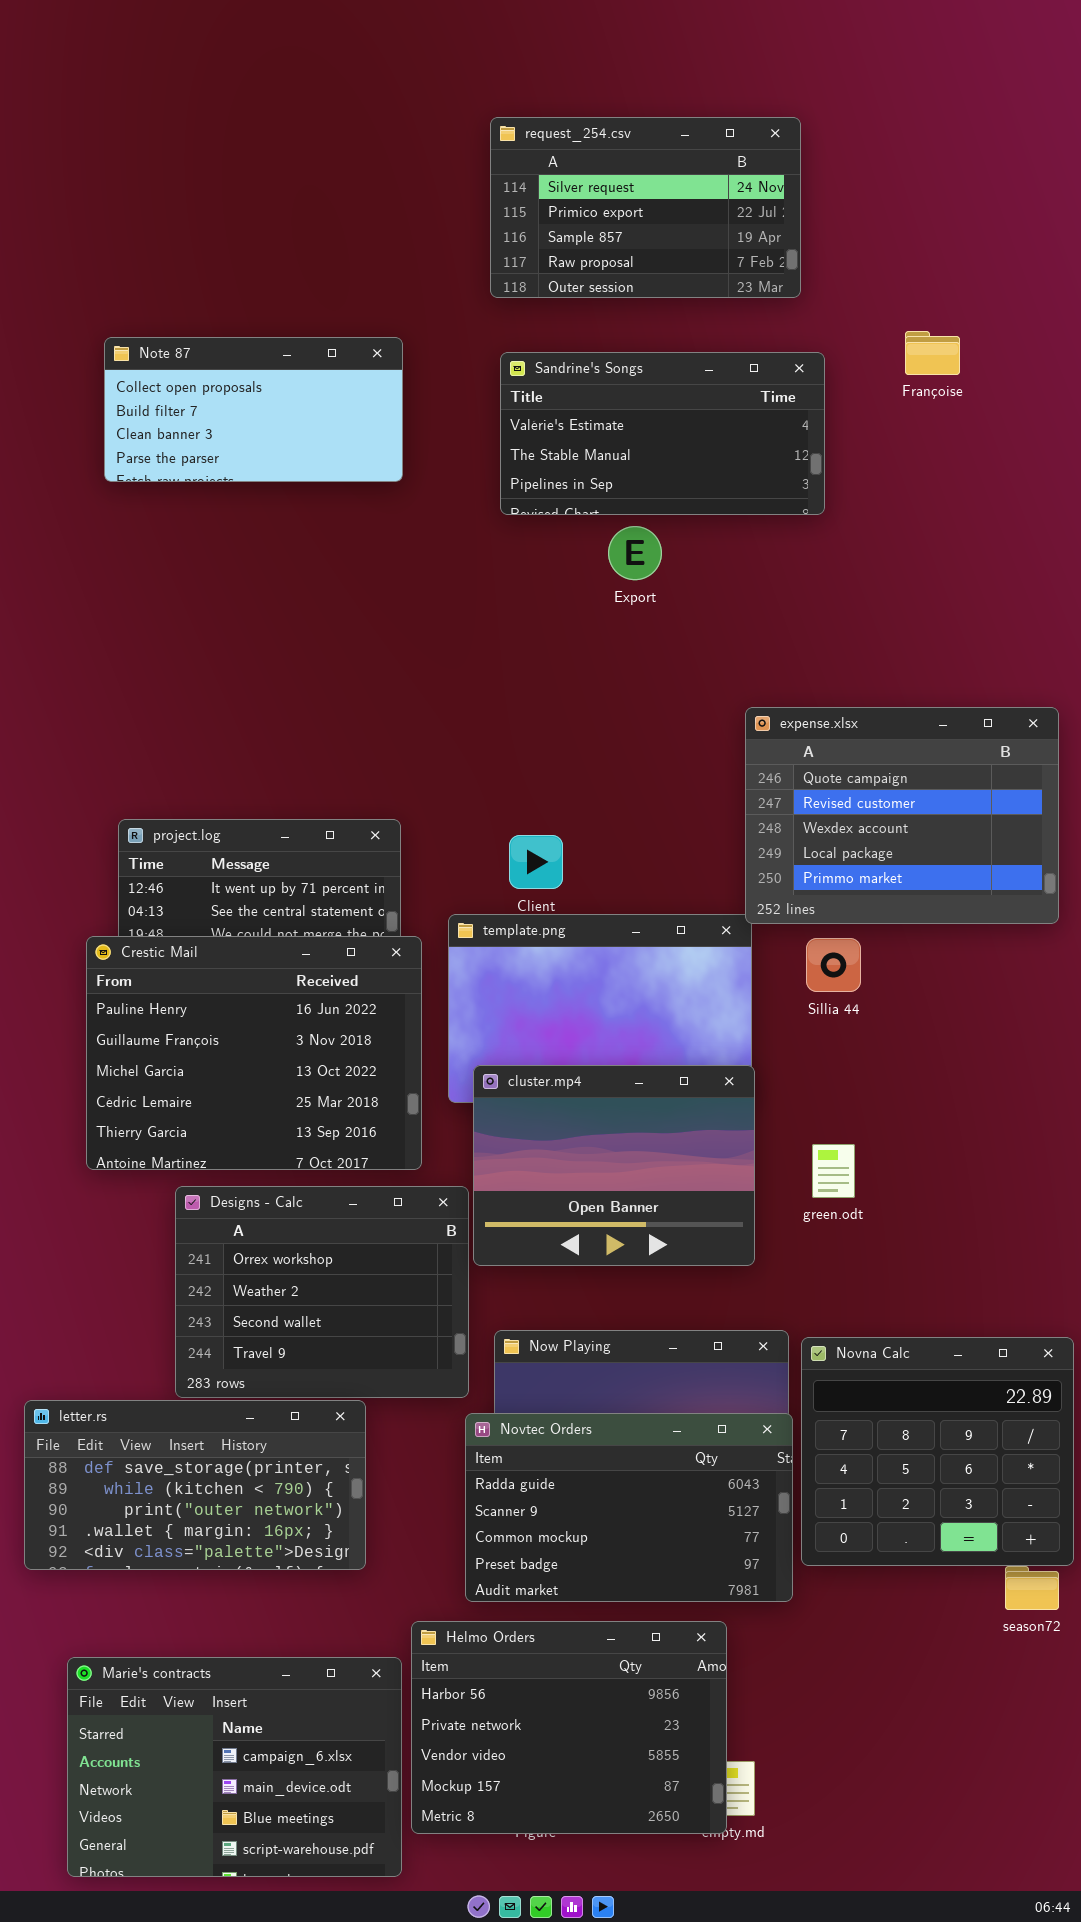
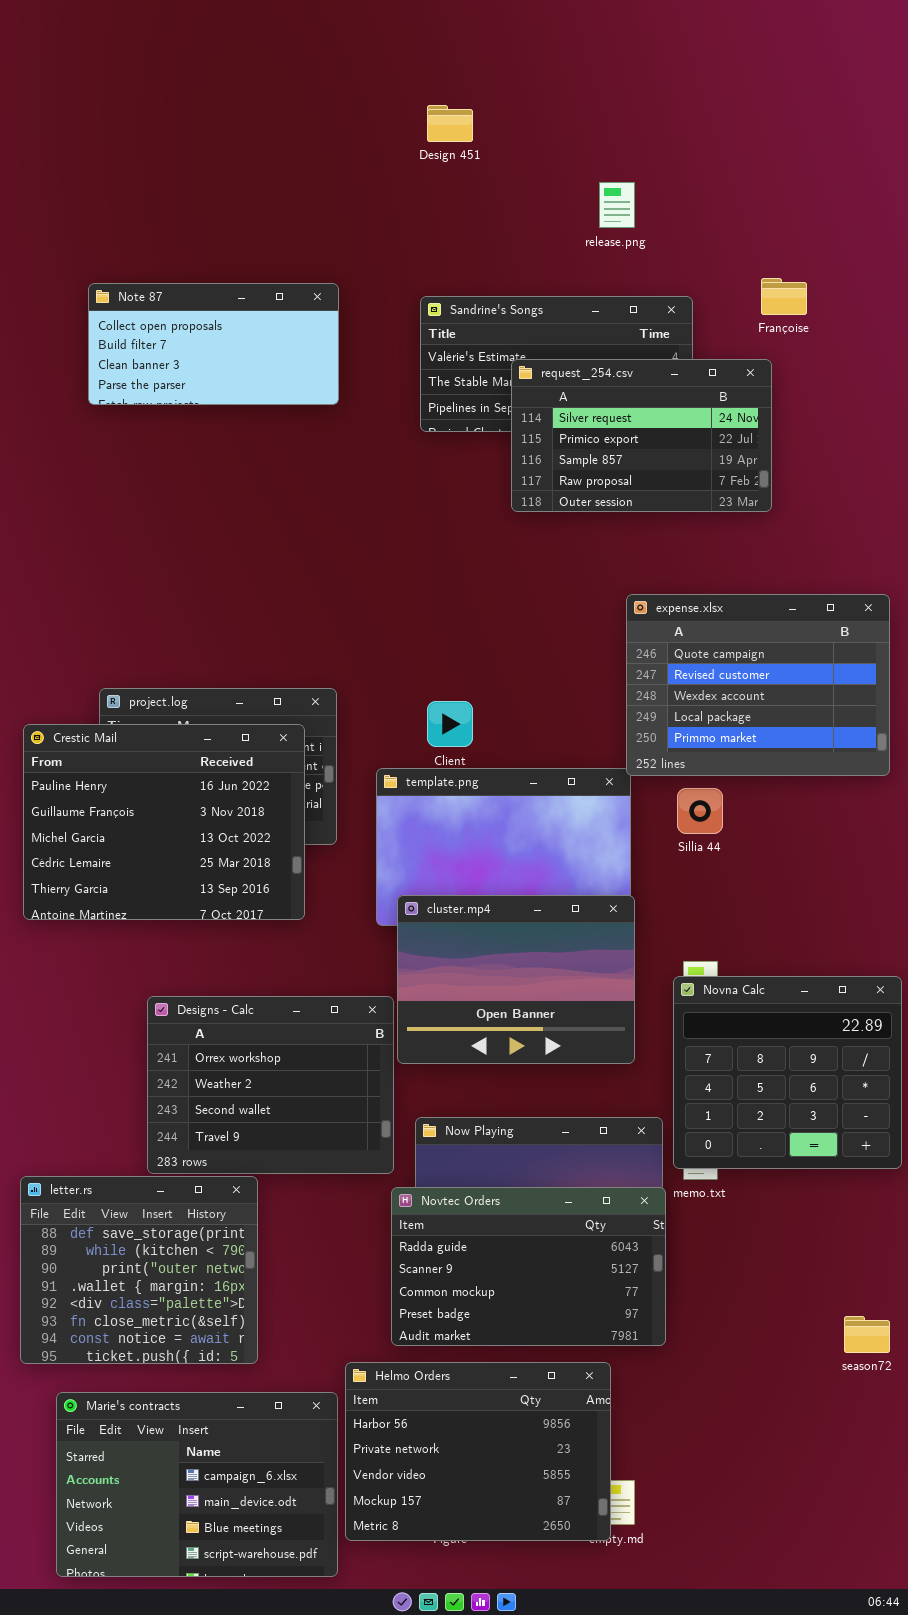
request_254.csv: [490,117,801,298] -> [511,359,772,512], moved
Crestic Mail: [86,936,422,1170] -> [23,724,305,920], moved
Novna Calc: [801,1337,1074,1566] -> [673,976,902,1169], moved
letter.rs: [24,1400,366,1570] -> [20,1176,258,1364], resized

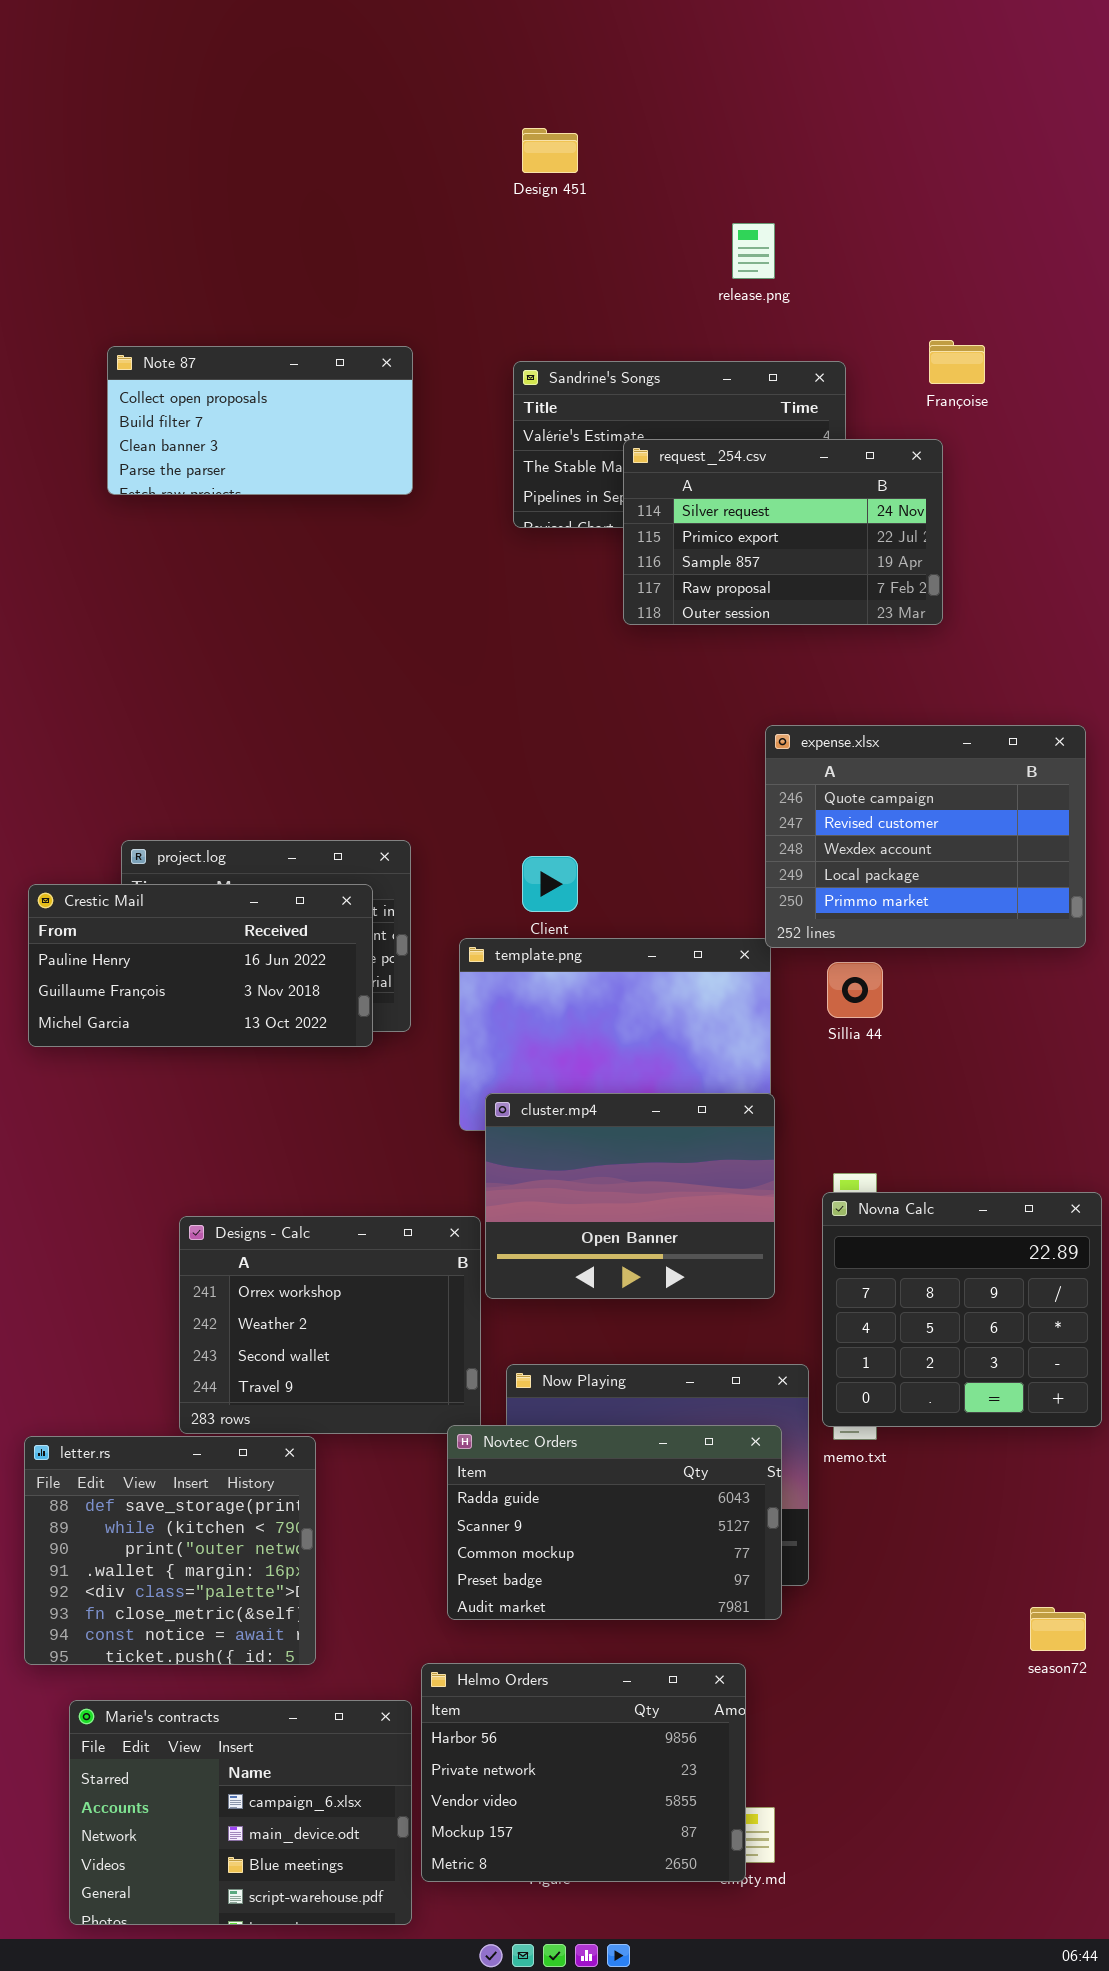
Crestic Mail: [23,724,305,920] -> [28,884,373,1047], resized
Novtec Orders: [391,1187,666,1346] -> [447,1425,782,1620], moved

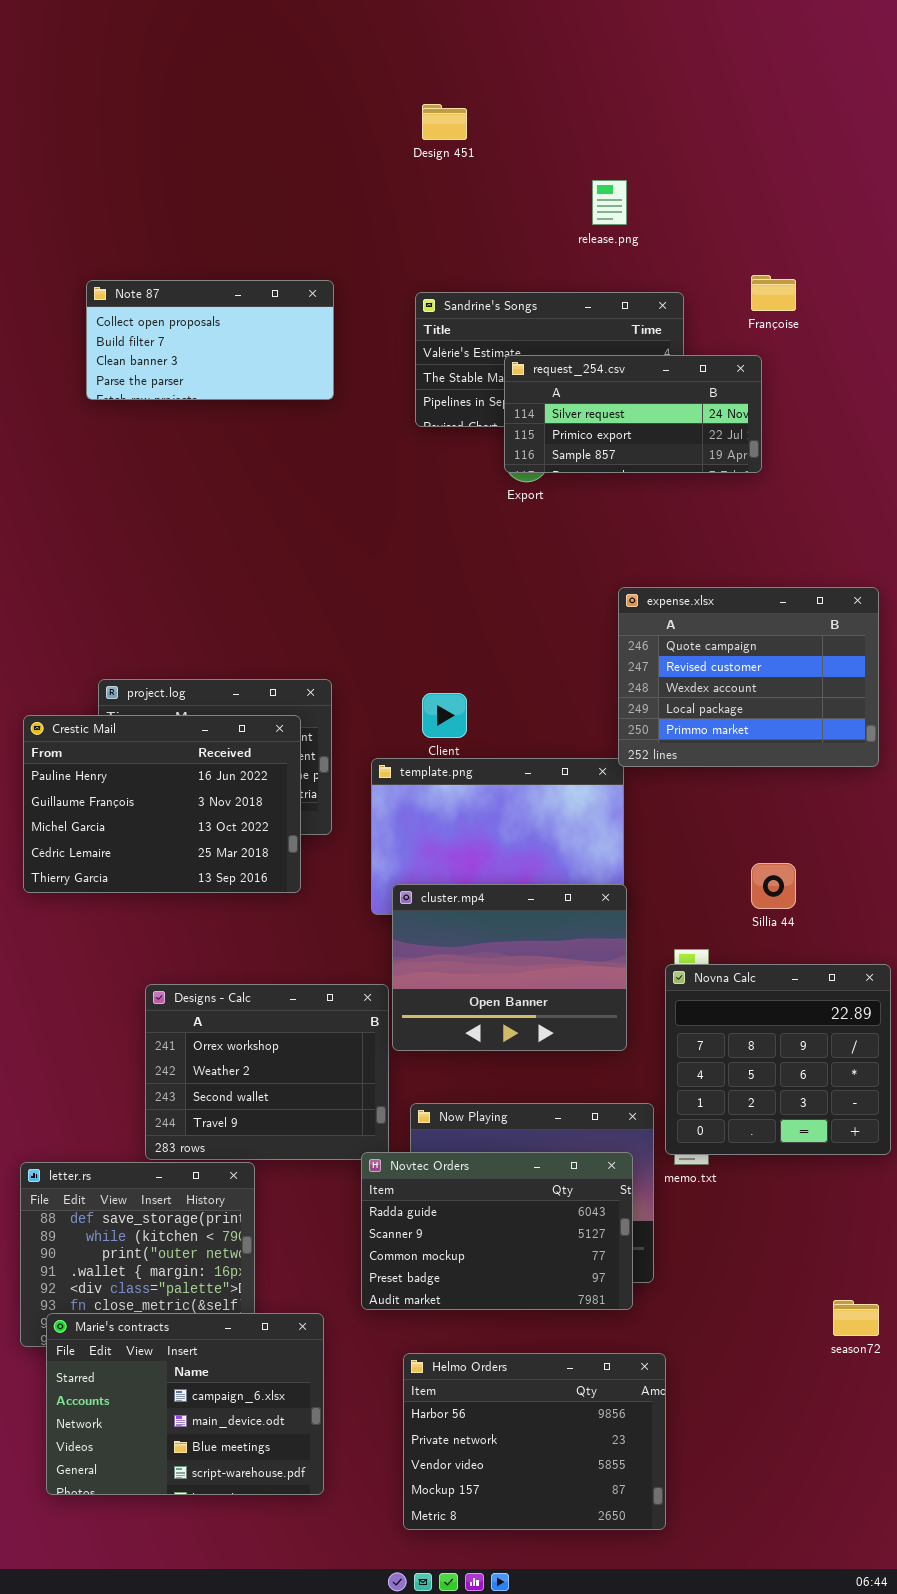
request_254.csv: [623,439,943,625] -> [504,355,762,473], resized
Crestic Mail: [28,884,373,1047] -> [23,715,301,893], resized
Sillia 44: [827,962,883,1018] -> [751,863,796,909], moved
Helmo Orders: [421,1663,746,1882] -> [403,1353,666,1530], moved
Marie's contracts: [69,1700,412,1925] -> [46,1313,324,1495], moved

